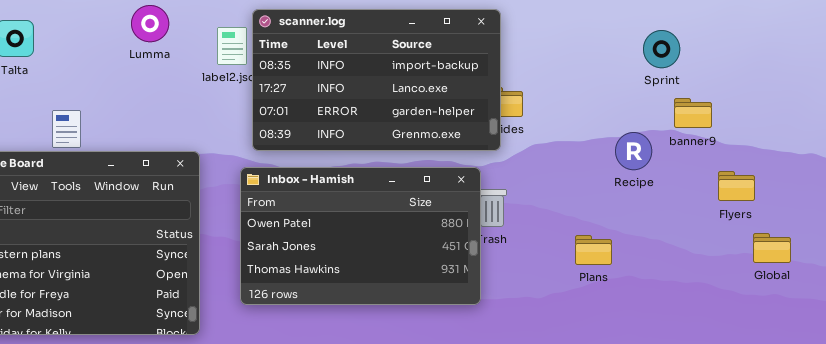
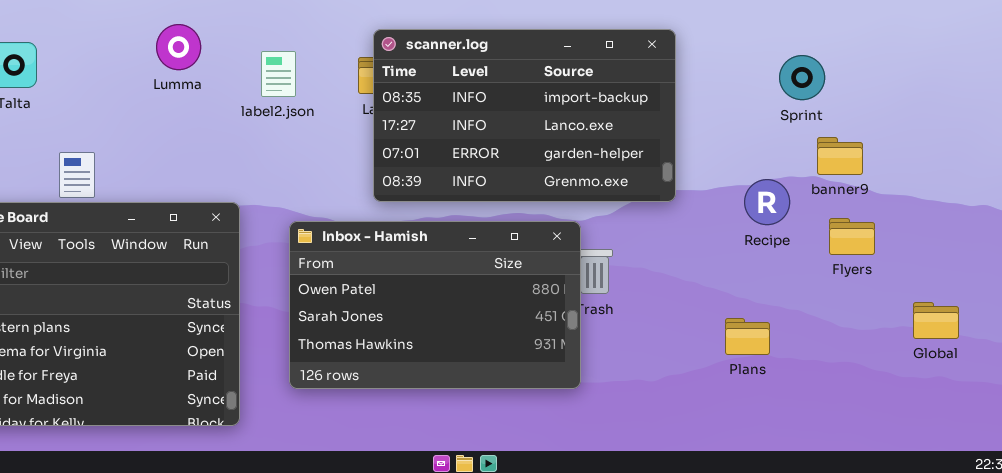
scanner.log: [252,9,501,151] -> [373,29,676,202], moved
Flyers: [718,171,755,201] -> [829,218,875,255], moved
Plans: [575,235,612,265] -> [725,318,770,355], moved

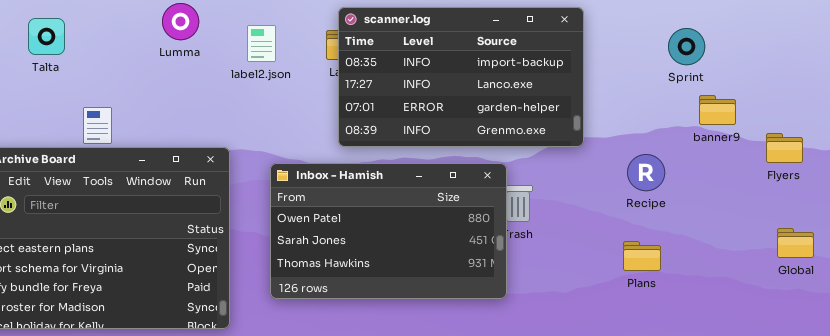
Recipe: [744,179,790,225] -> [627,154,665,191], moved
Flyers: [829,218,875,255] -> [766,133,803,163], moved

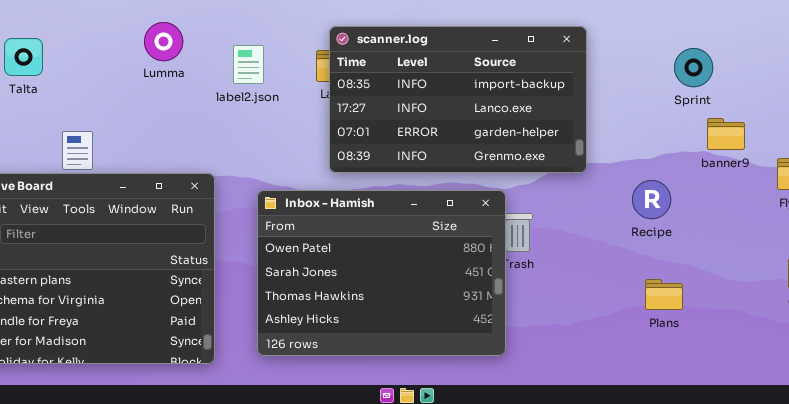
Inbox - Hamish: [270,163,507,299] -> [257,190,506,356], resized
Plans: [623,241,661,271] -> [645,279,683,310], moved

